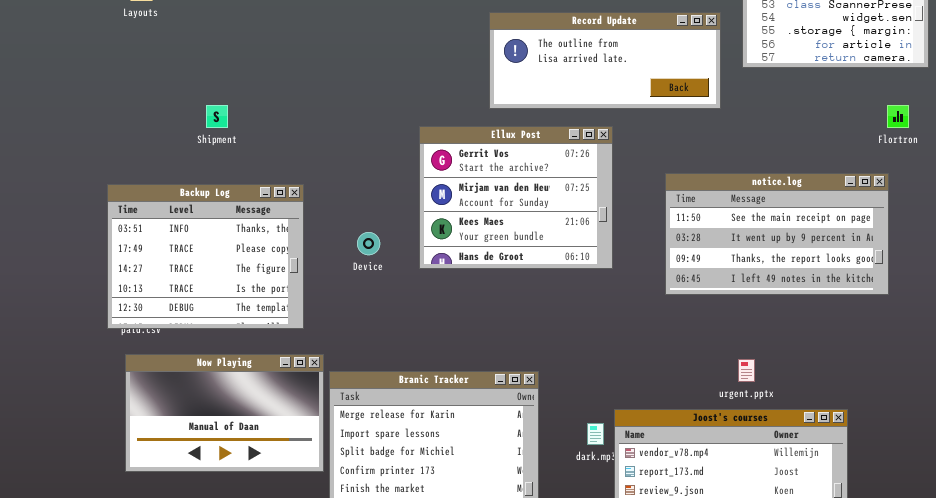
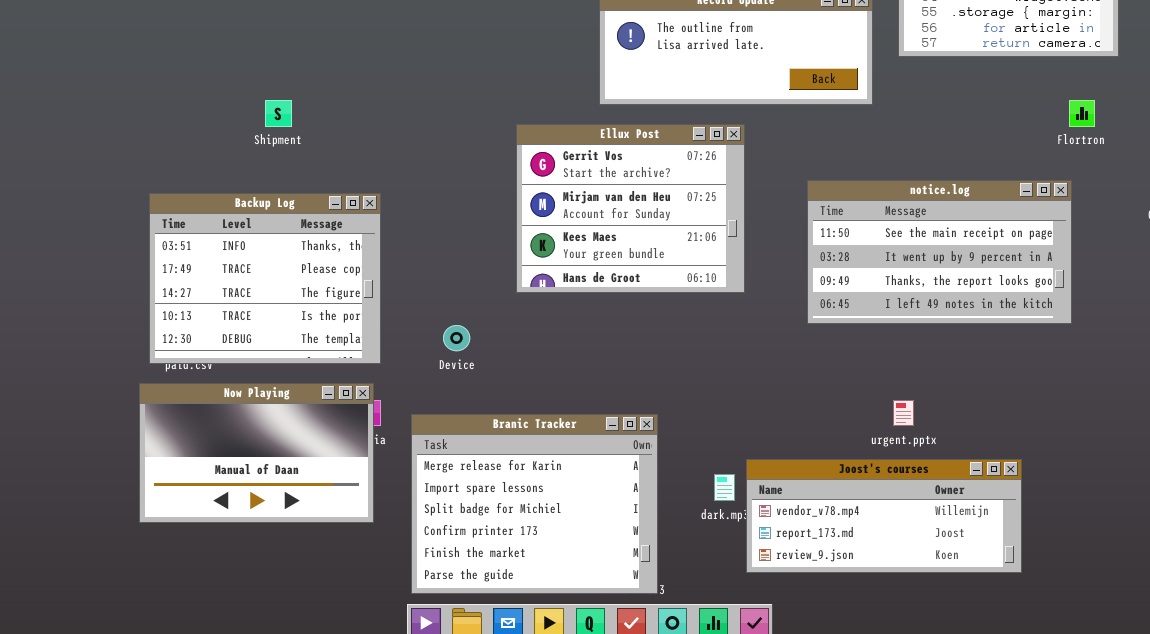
Device: [357,232,380,255] -> [443,325,470,351], moved
Now Playing: [125,354,324,472] -> [139,383,374,523], moved

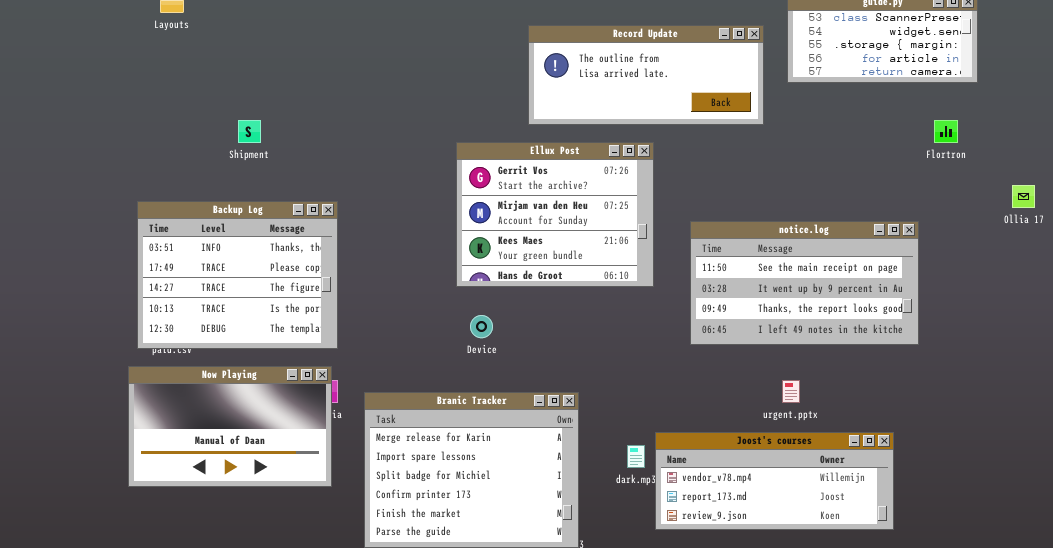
notice.log: [807,180,1072,324] -> [690,221,919,345], moved
Device: [443,325,470,351] -> [470,315,493,338], moved

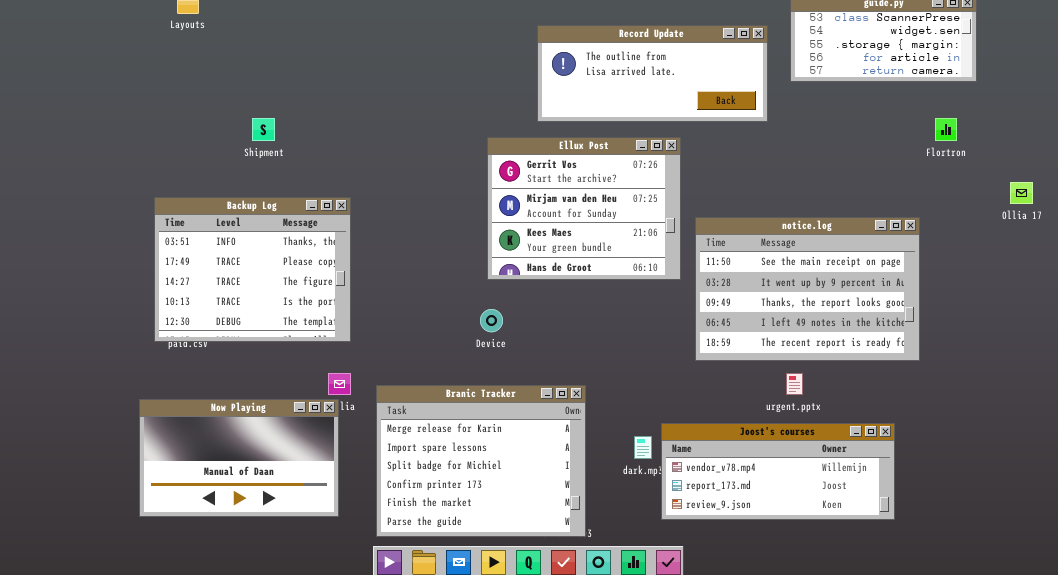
Ellux Post: [456,142,654,287] -> [487,137,681,280], moved
notice.log: [690,221,919,345] -> [695,217,920,361], resized
Now Playing: [128,366,332,487] -> [139,399,339,517], moved

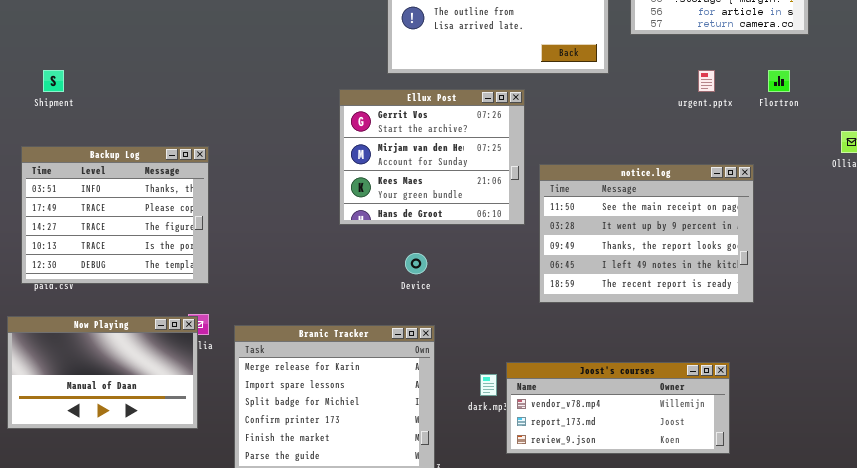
Shipment: [252,118,275,141] -> [43,70,64,92], moved
Device: [480,309,503,332] -> [405,253,427,274], moved
urgent.pptx: [786,373,803,395] -> [698,70,715,92], moved
Now Playing: [139,399,339,517] -> [7,316,198,429], moved

